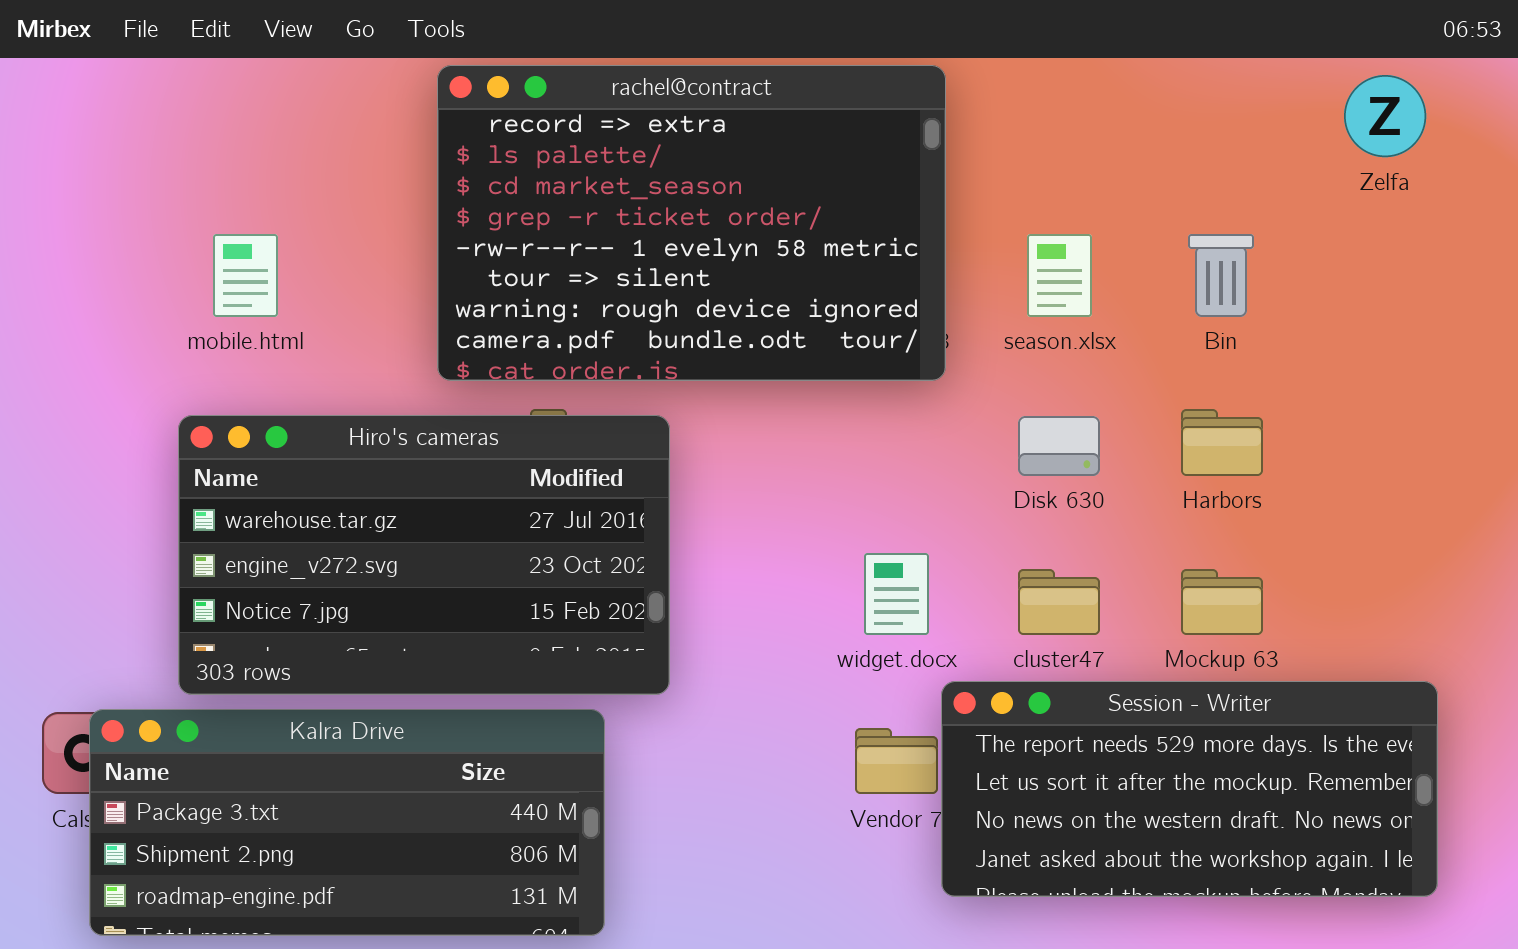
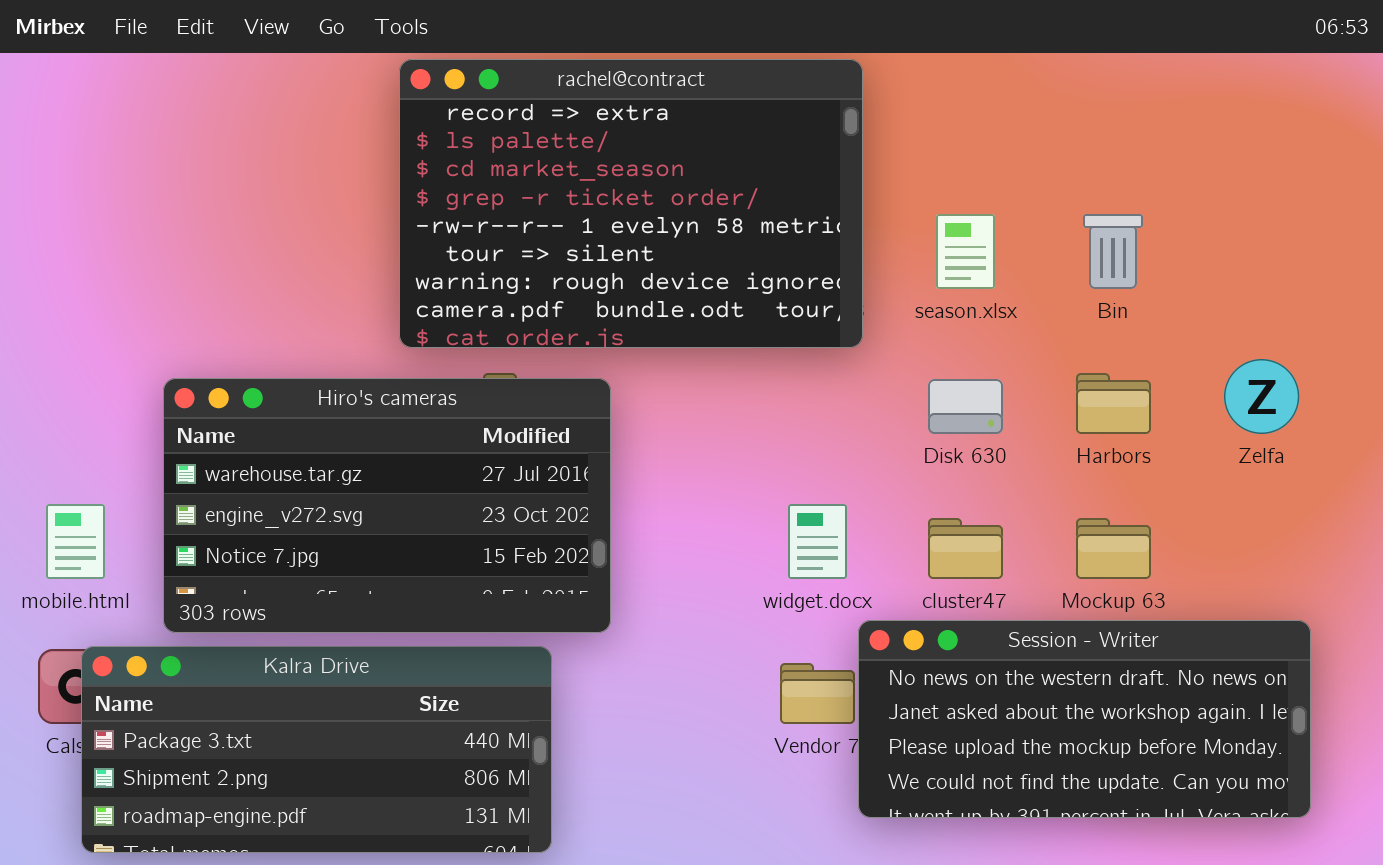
Zelfa: [1344,75,1426,157] -> [1224,359,1299,434], moved
mobile.html: [213,234,278,317] -> [46,504,105,579], moved
Session - Writer: [941,681,1438,897] -> [858,620,1311,818], scrolled down 2 rows

